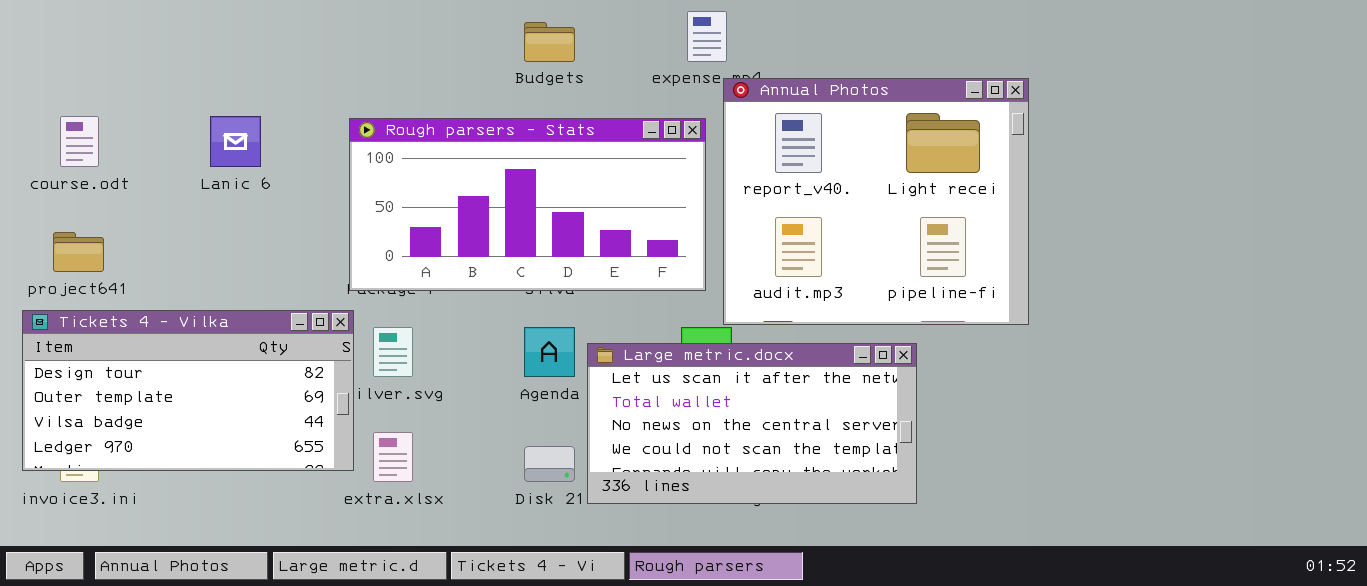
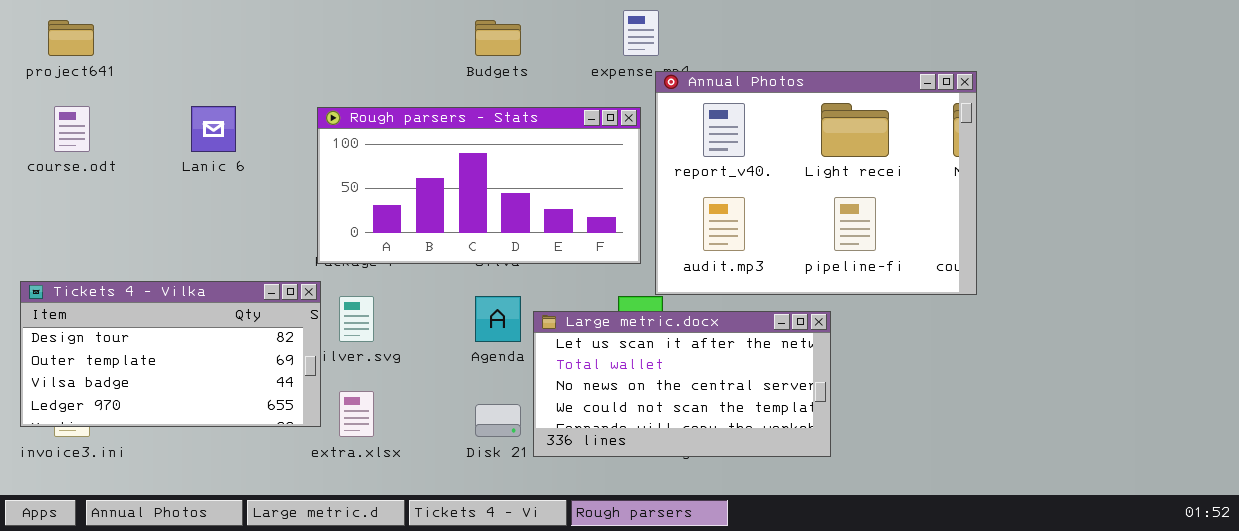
Annual Photos: [723,78,1029,325] -> [655,71,977,295], resized
project641: [53,232,104,272] -> [48,20,94,56], moved

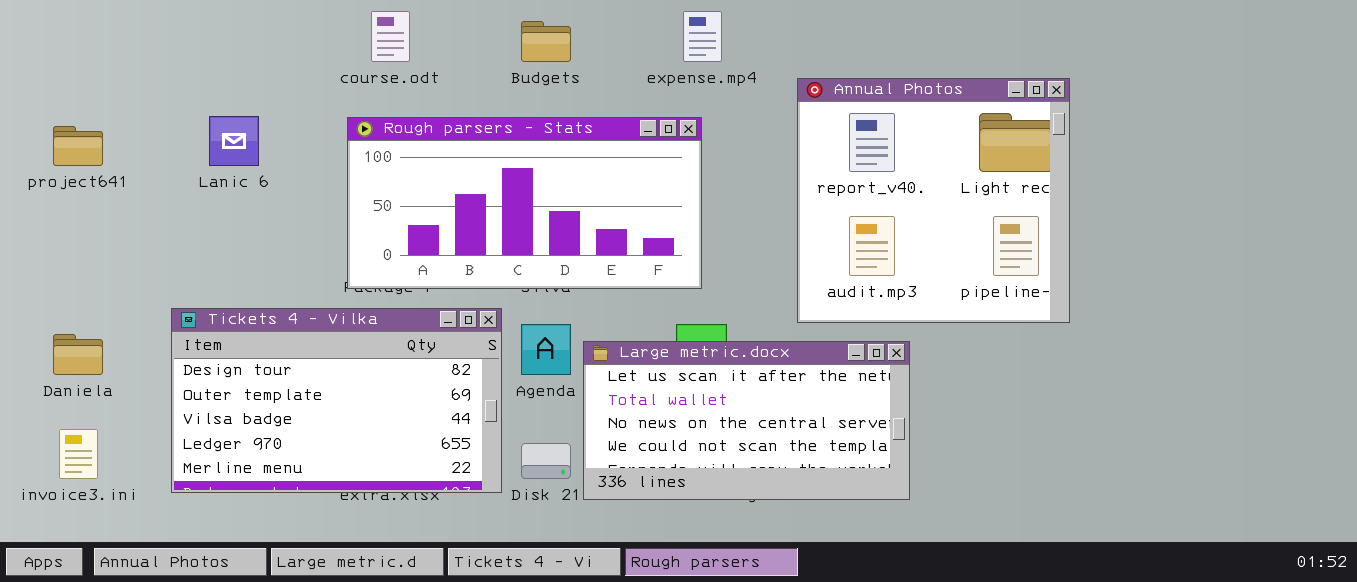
project641: [48,20,94,56] -> [53,126,103,166], moved
Annual Photos: [655,71,977,295] -> [797,78,1070,323], resized
course.odt: [54,106,90,152] -> [371,11,410,62], moved
Tickets 4 - Vilka: [20,281,321,427] -> [171,308,502,493], moved, resized

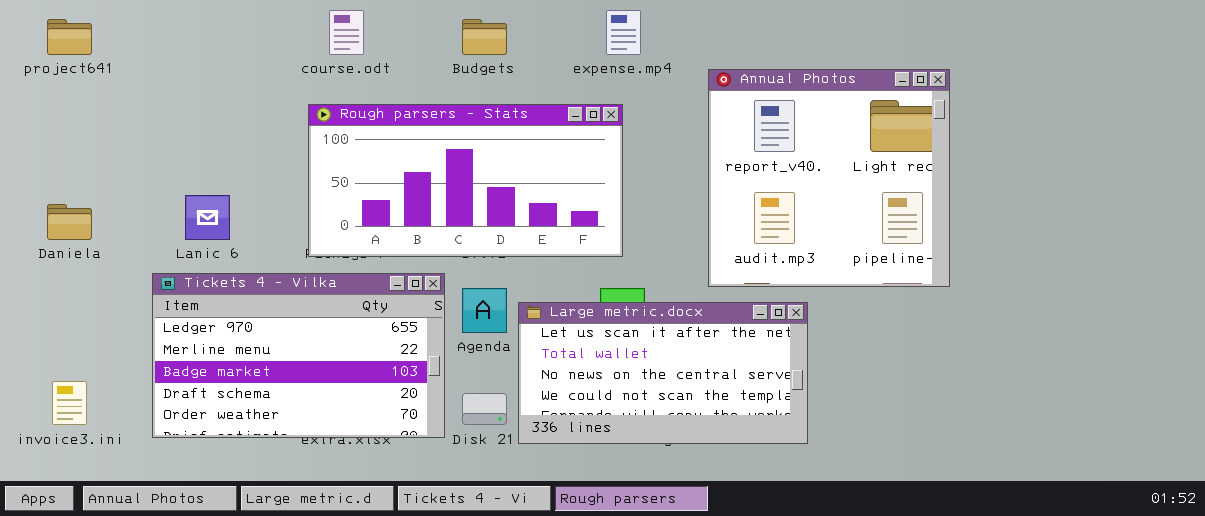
Lanic 6: [209,116,259,166] -> [185,195,230,240], moved
project641: [53,126,103,166] -> [47,19,92,55], moved
Tickets 4 - Vilka: [171,308,502,493] -> [152,273,445,438], scrolled down 3 rows
Daniela: [53,334,103,375] -> [47,204,92,240], moved

